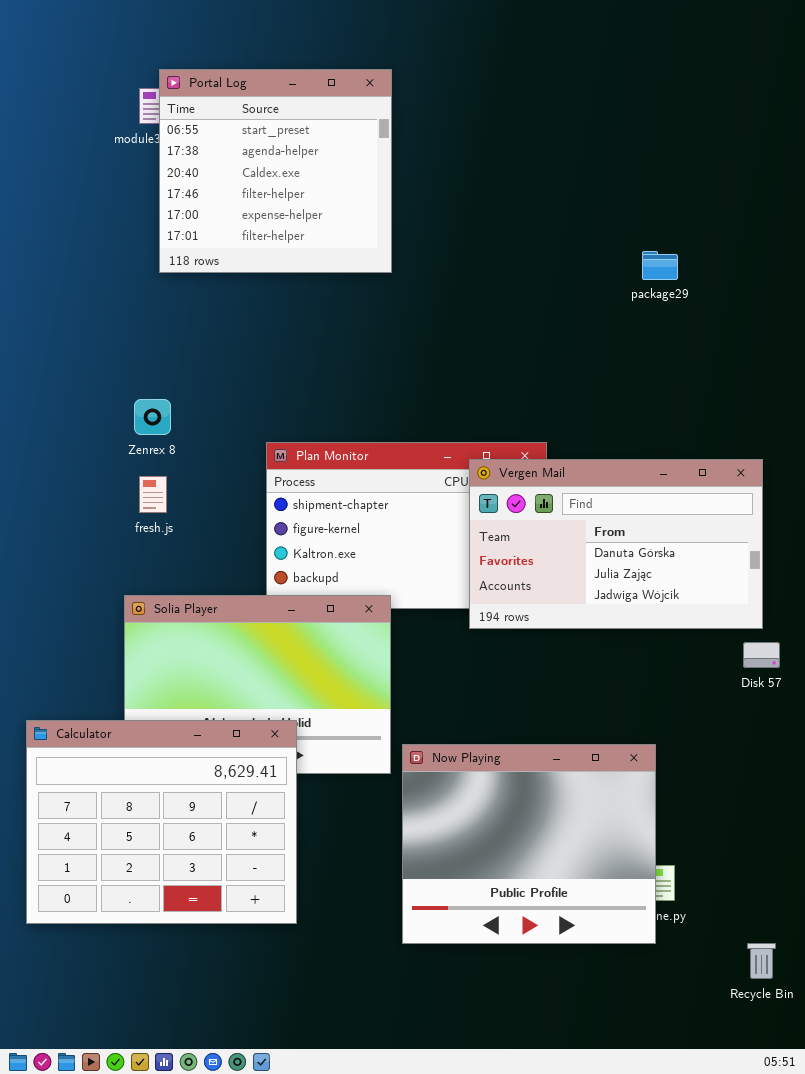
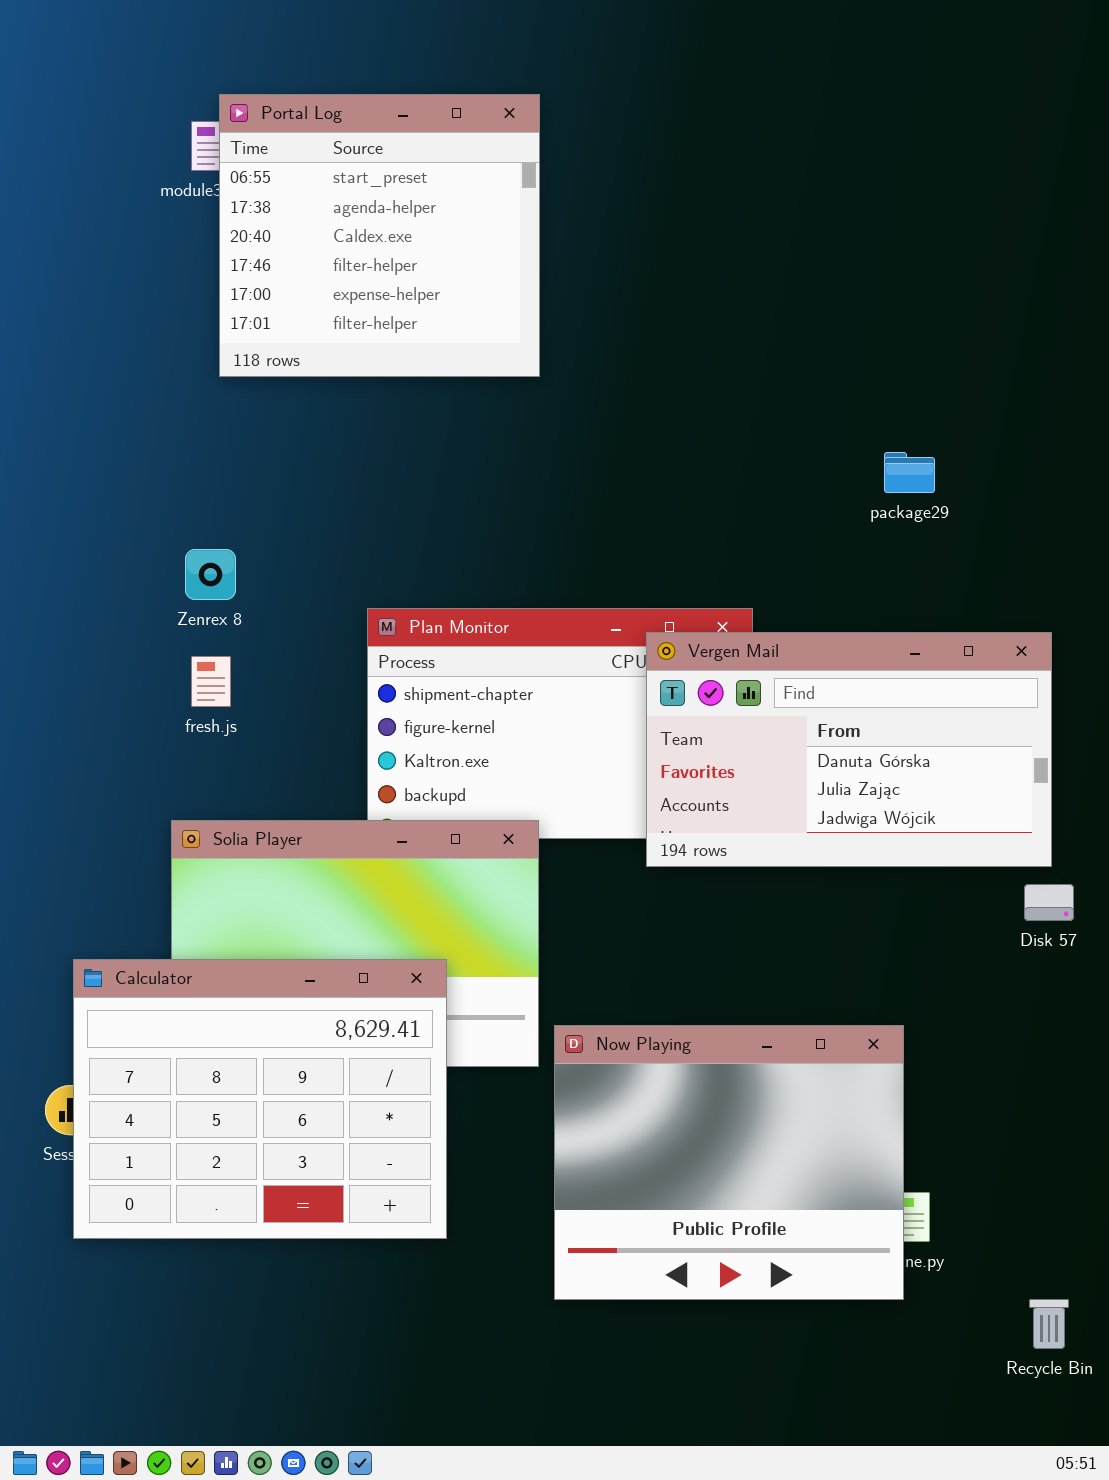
package29: [642,251,678,280] -> [884,452,935,493], moved
Calculator: [26,720,297,924] -> [73,959,447,1239], moved

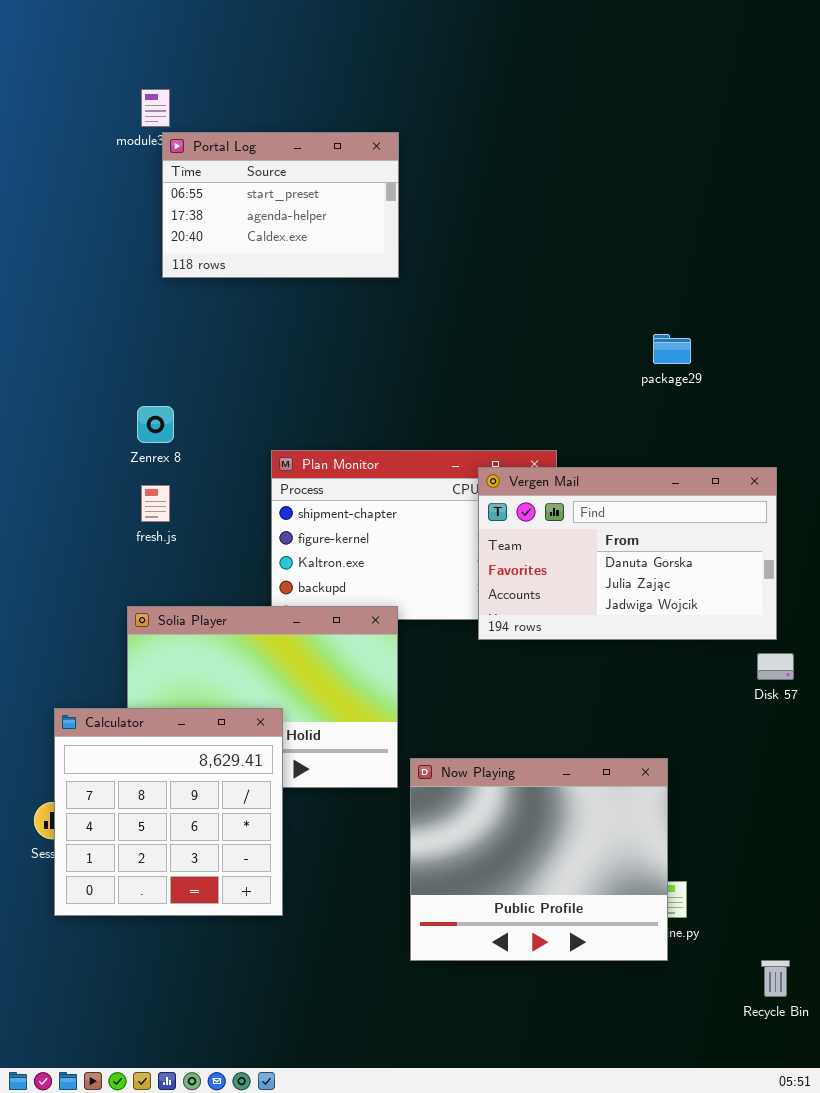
Portal Log: [219,94,540,377] -> [162,132,399,278], resized
Calculator: [73,959,447,1239] -> [54,708,283,916], resized

